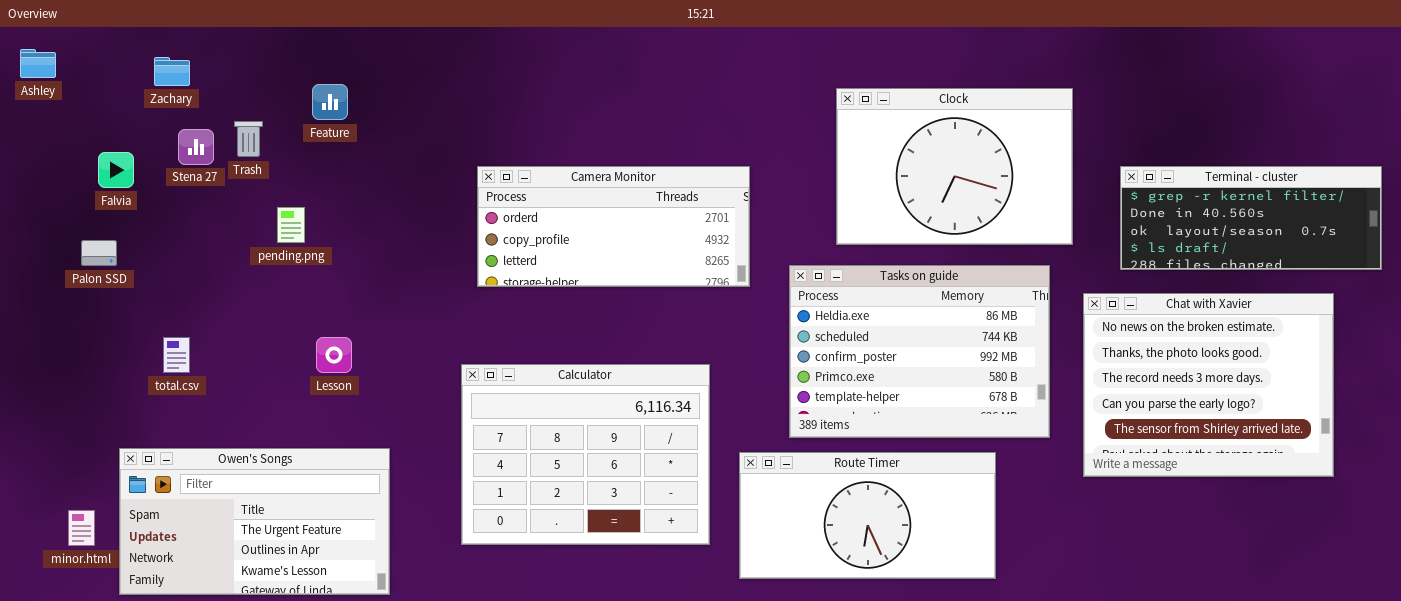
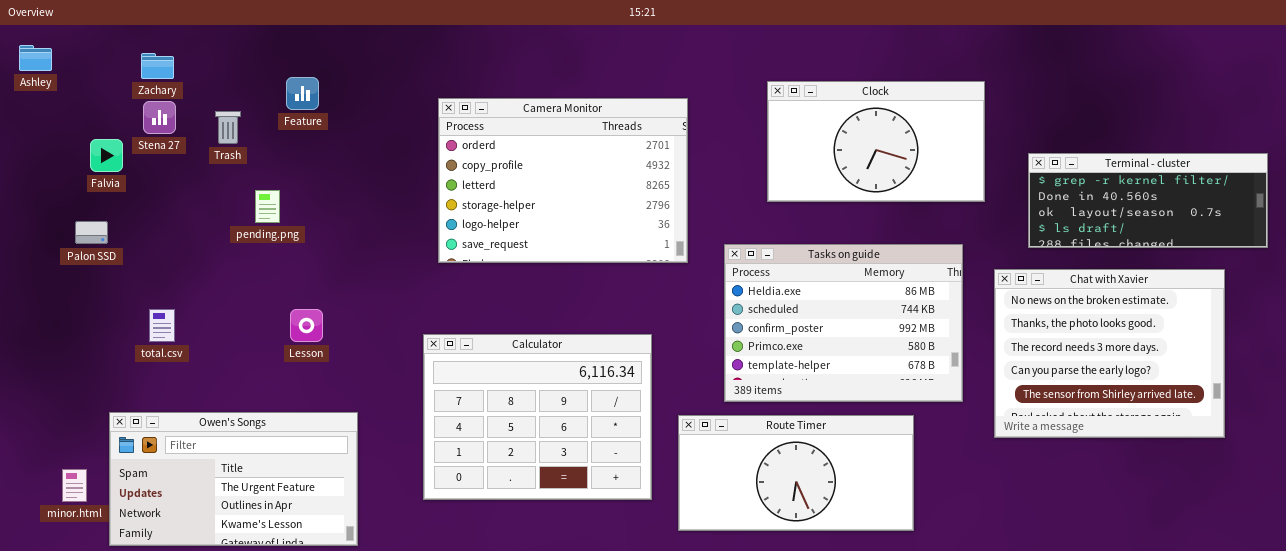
Clock: [836,88,1073,245] -> [767,81,985,202], resized
Stena 27: [178,129,214,165] -> [143,101,176,134], moved
Camera Monitor: [477,166,750,287] -> [438,98,688,263], resized

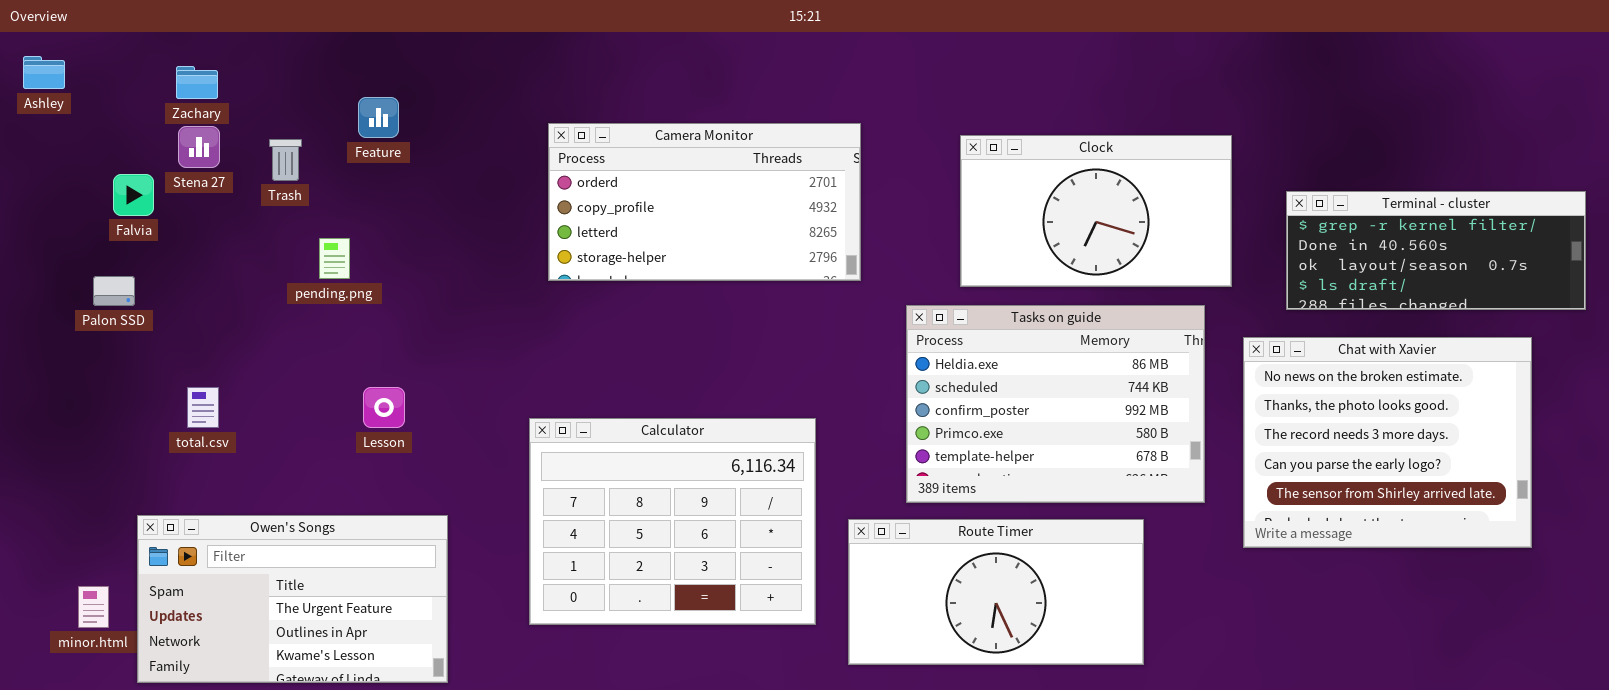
Clock: [767,81,985,202] -> [960,135,1232,287], moved
Camera Monitor: [438,98,688,263] -> [548,123,861,281], resized

